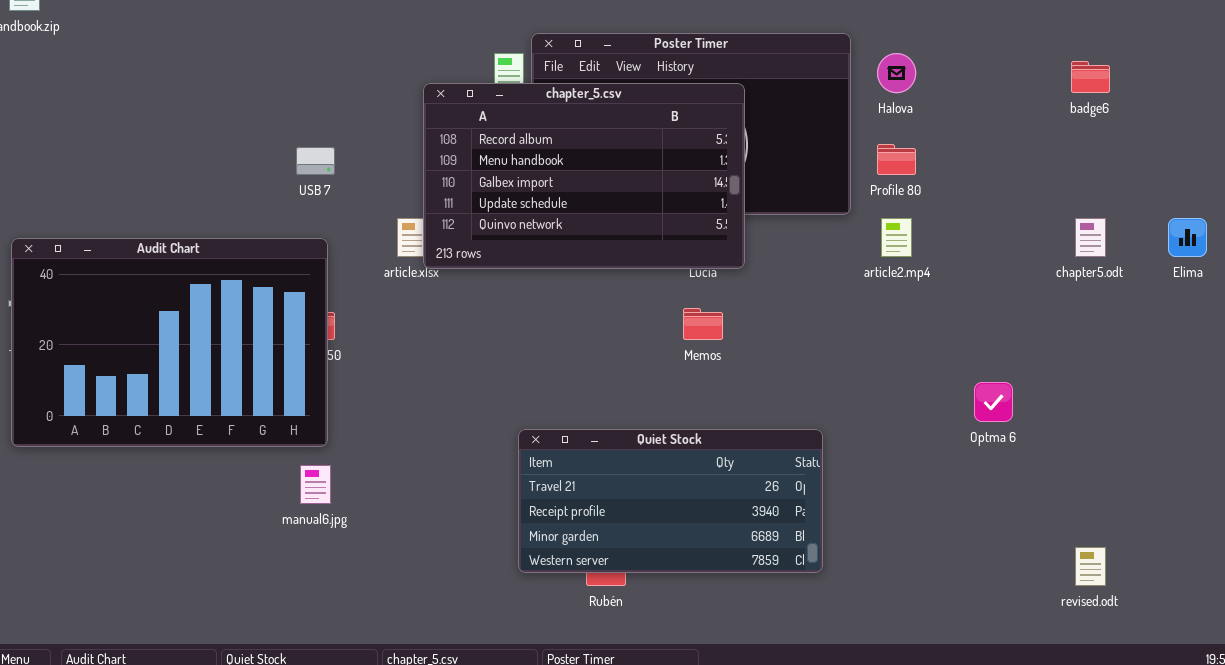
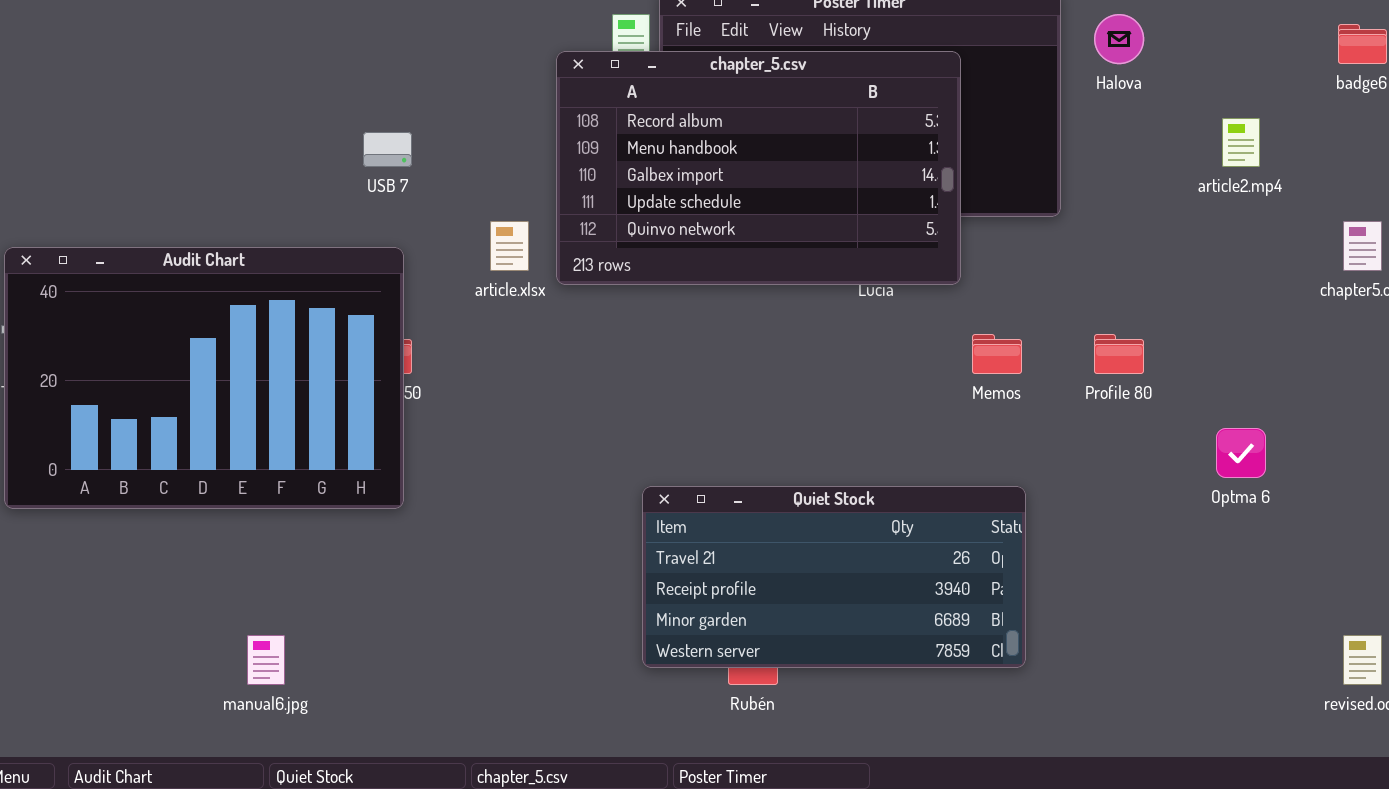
chapter_5.csv: [423,83,745,269] -> [556,51,961,285], moved
Profile 80: [877,144,916,175] -> [1094,334,1144,374], moved
article2.mp4: [881,218,912,257] -> [1222,118,1260,167], moved
Memos: [683,308,723,340] -> [972,334,1022,374], moved
manual6.jpg: [300,465,331,504] -> [247,635,285,685], moved

